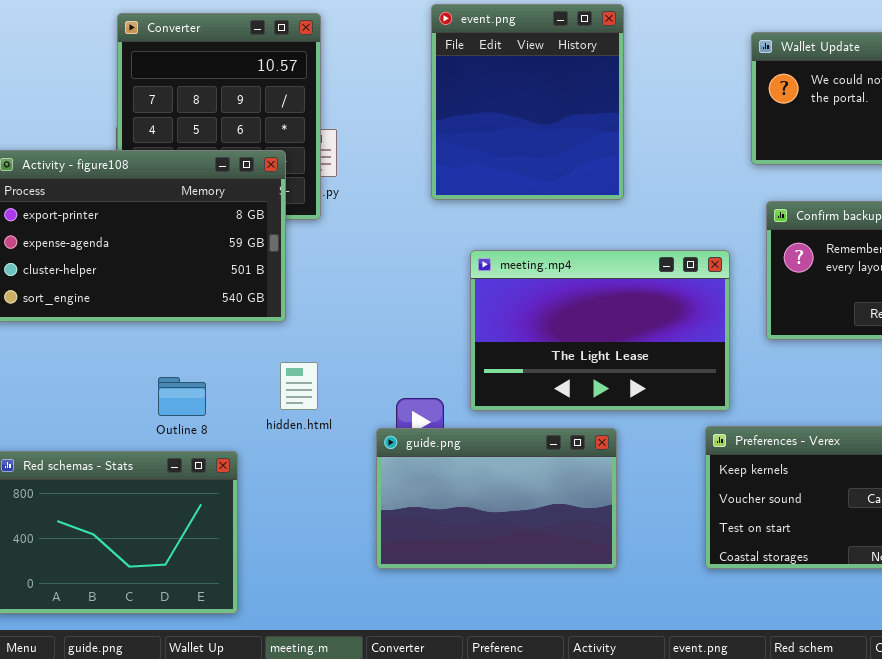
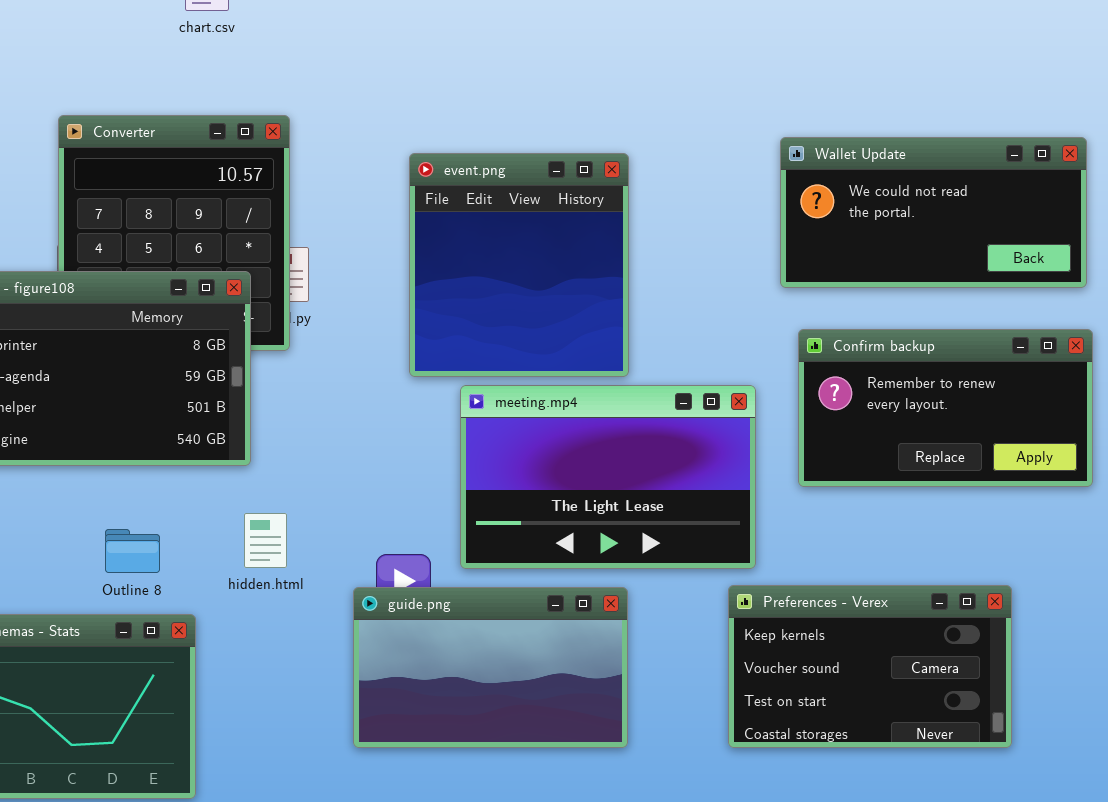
event.png: [431,4,624,200] -> [409,153,629,377], moved

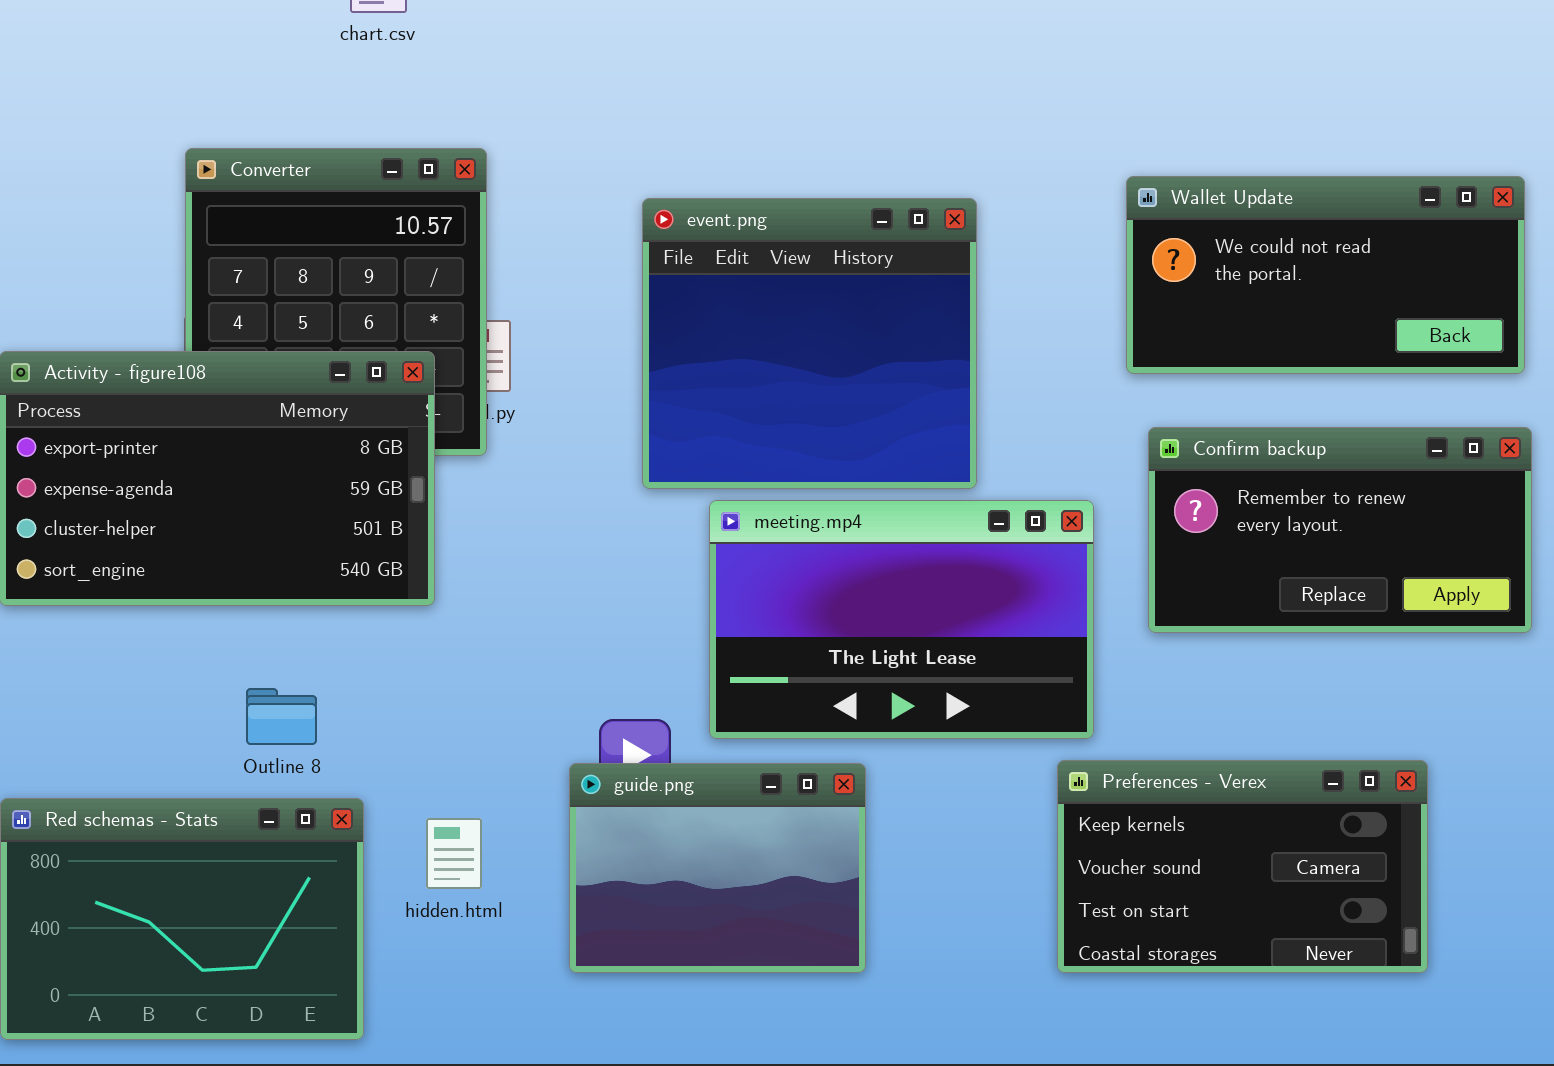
event.png: [409,153,629,377] -> [642,198,977,489], resized
hidden.html: [244,513,287,568] -> [426,818,482,889], moved
guide.png: [353,587,628,748] -> [569,763,866,973], resized

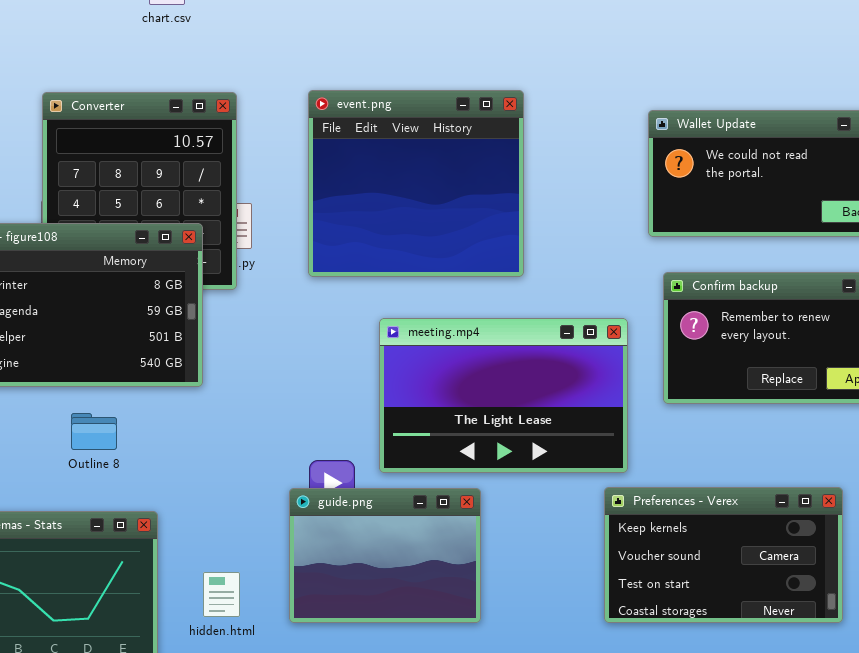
event.png: [642,198,977,489] -> [308,90,524,277], moved
Outline 8: [246,688,317,745] -> [71,413,117,450], moved
hidden.html: [426,818,482,889] -> [203,572,240,617], moved

